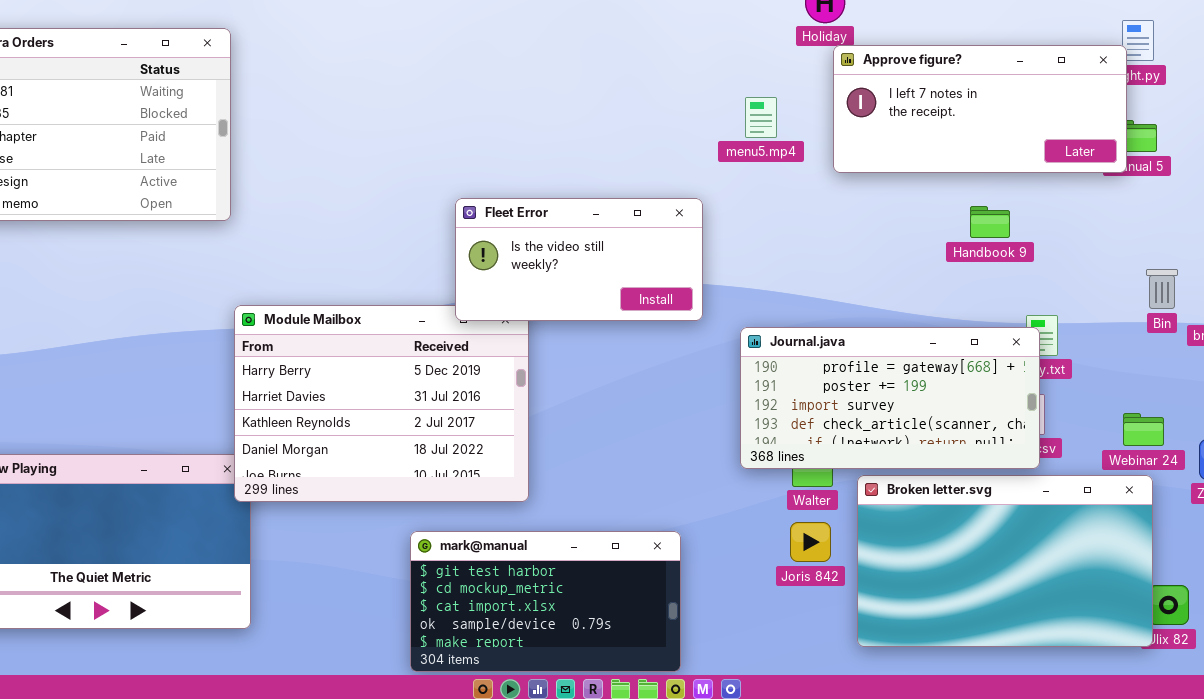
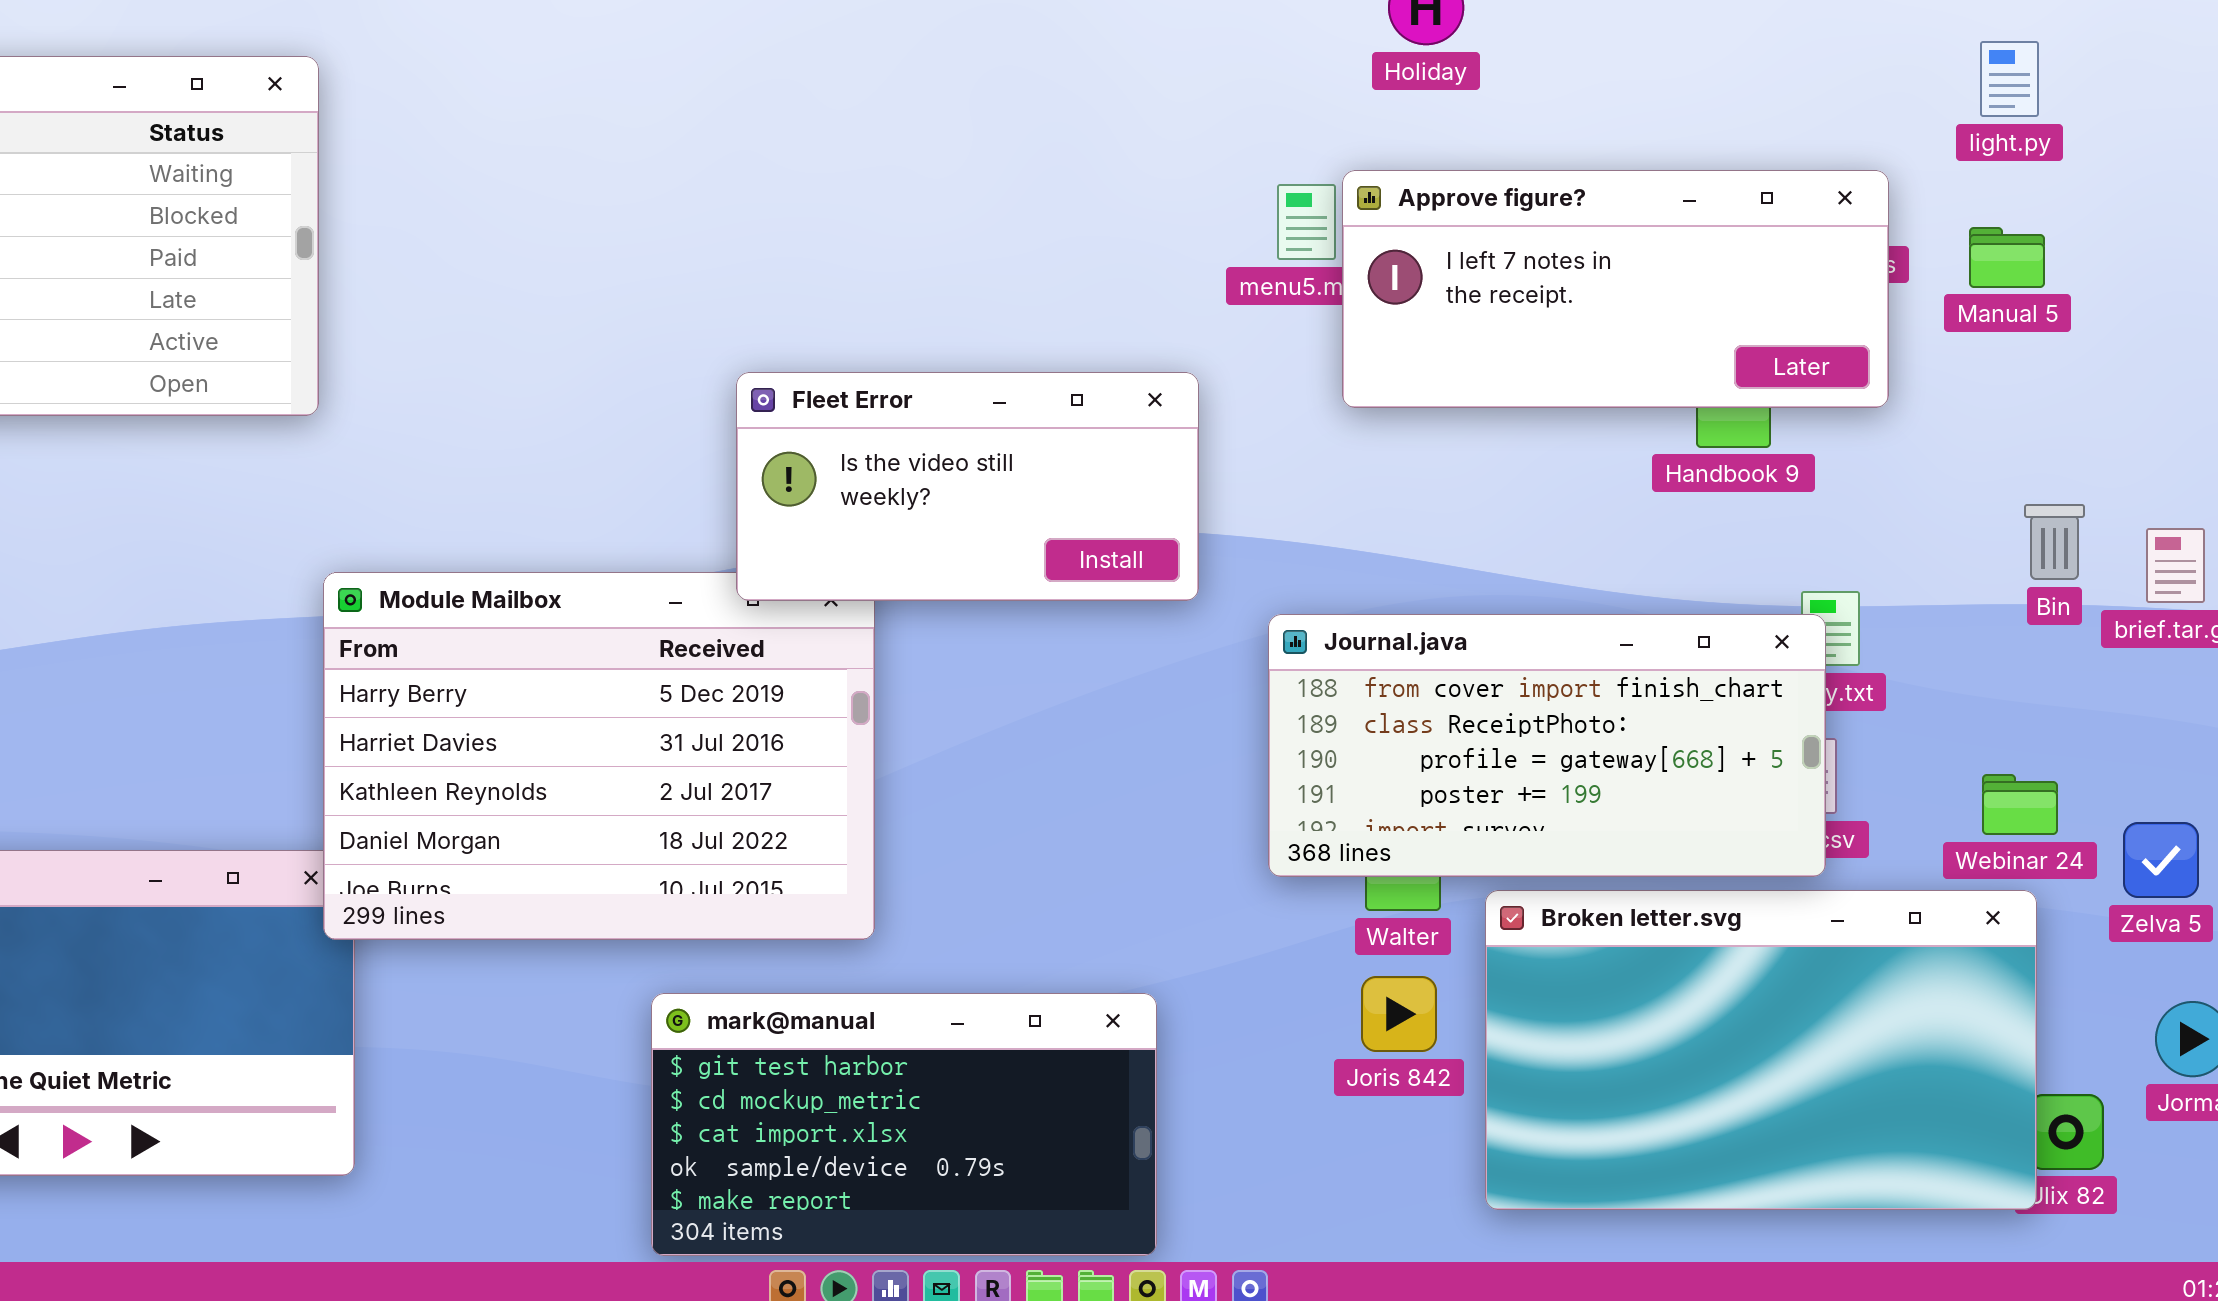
Approve figure?: [833,45,1127,173] -> [1342,170,1889,408], moved
Journal.java: [740,327,1040,469] -> [1268,614,1826,877], scrolled up 2 rows

